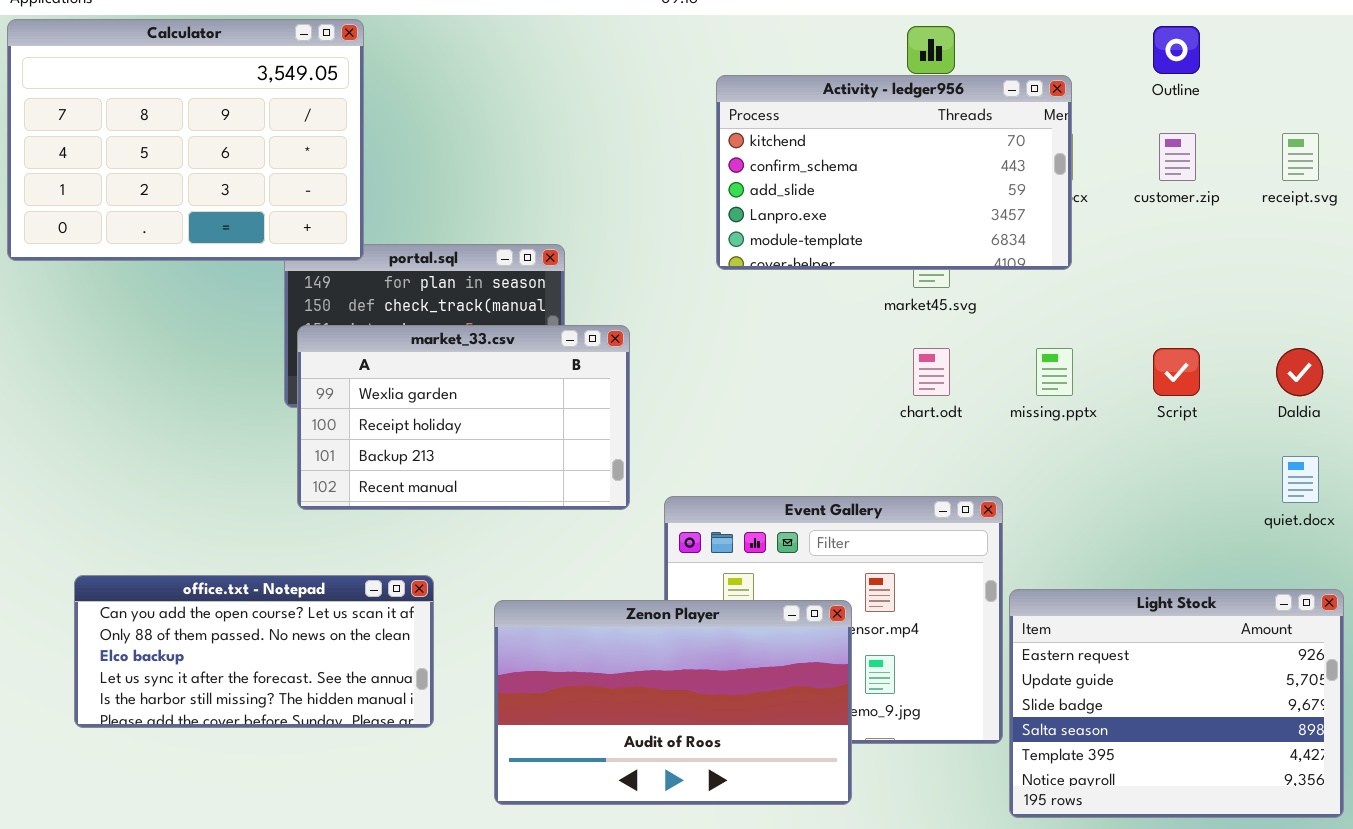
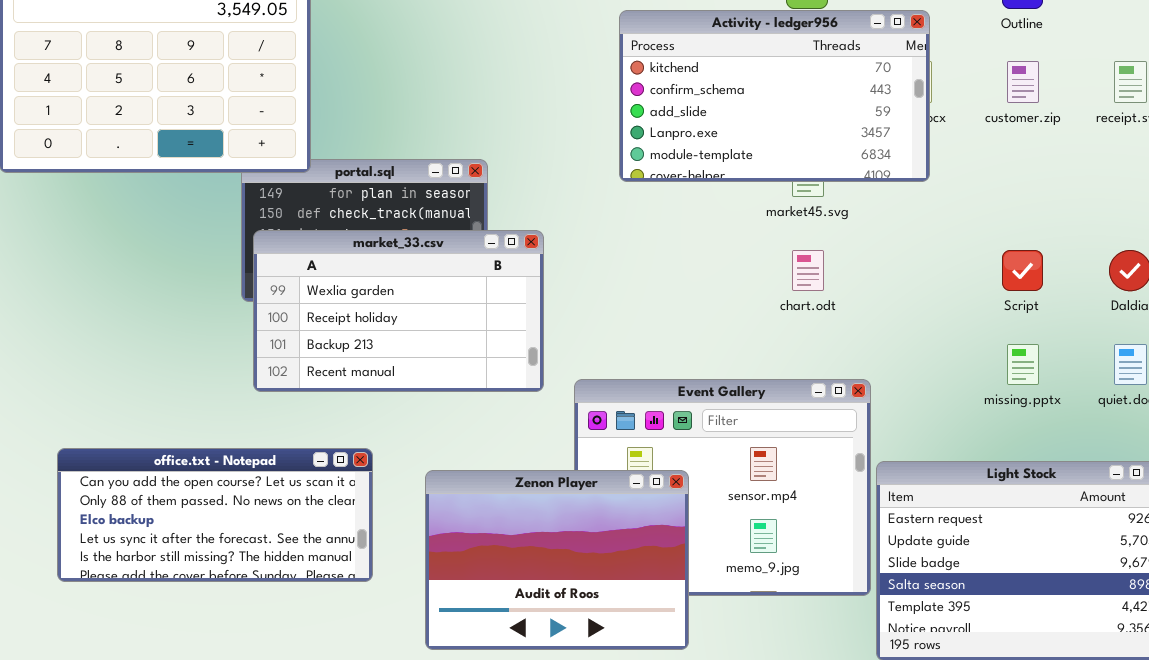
missing.pptx: [1036,348,1073,396] -> [1007,344,1039,385], moved
Zenon Player: [494,600,852,805] -> [425,470,689,650], resized

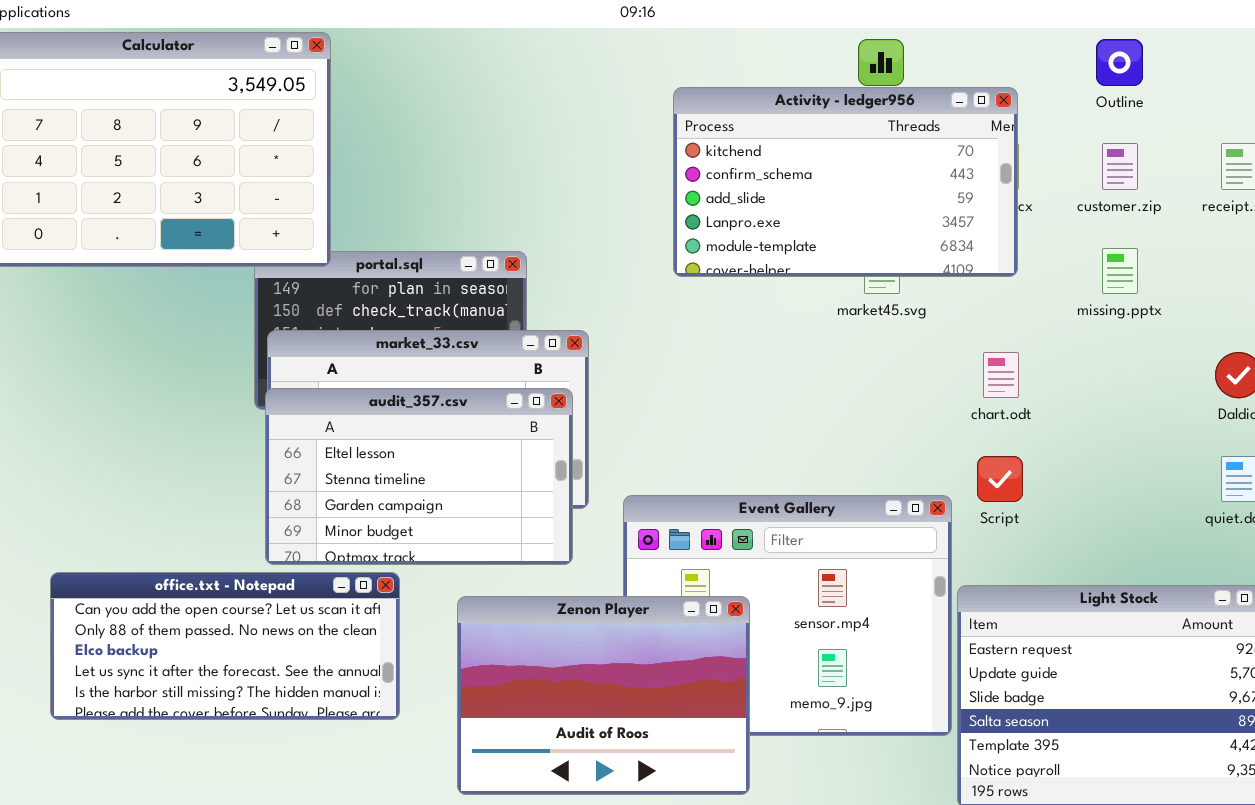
chart.odt: [792,250,824,291] -> [983,352,1019,398], moved
Script: [1002,250,1043,291] -> [977,456,1023,502], moved
audit_357.csv: none -> [265,388,573,565], opened
missing.pptx: [1007,344,1039,385] -> [1102,248,1138,294], moved

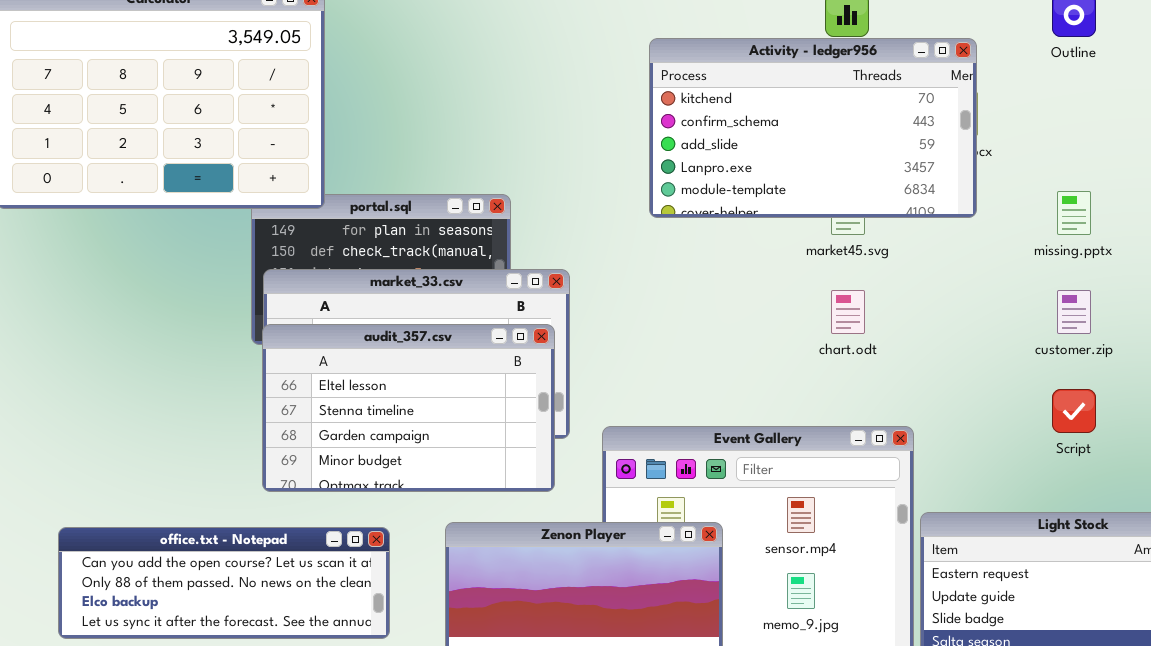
customer.zip: [1102,143,1138,190] -> [1057,290,1091,334], moved
chart.odt: [983,352,1019,398] -> [831,290,865,334], moved
Script: [977,456,1023,502] -> [1052,389,1096,433], moved
office.txt - Notepad: [50,572,400,720] -> [58,527,390,639], resized

